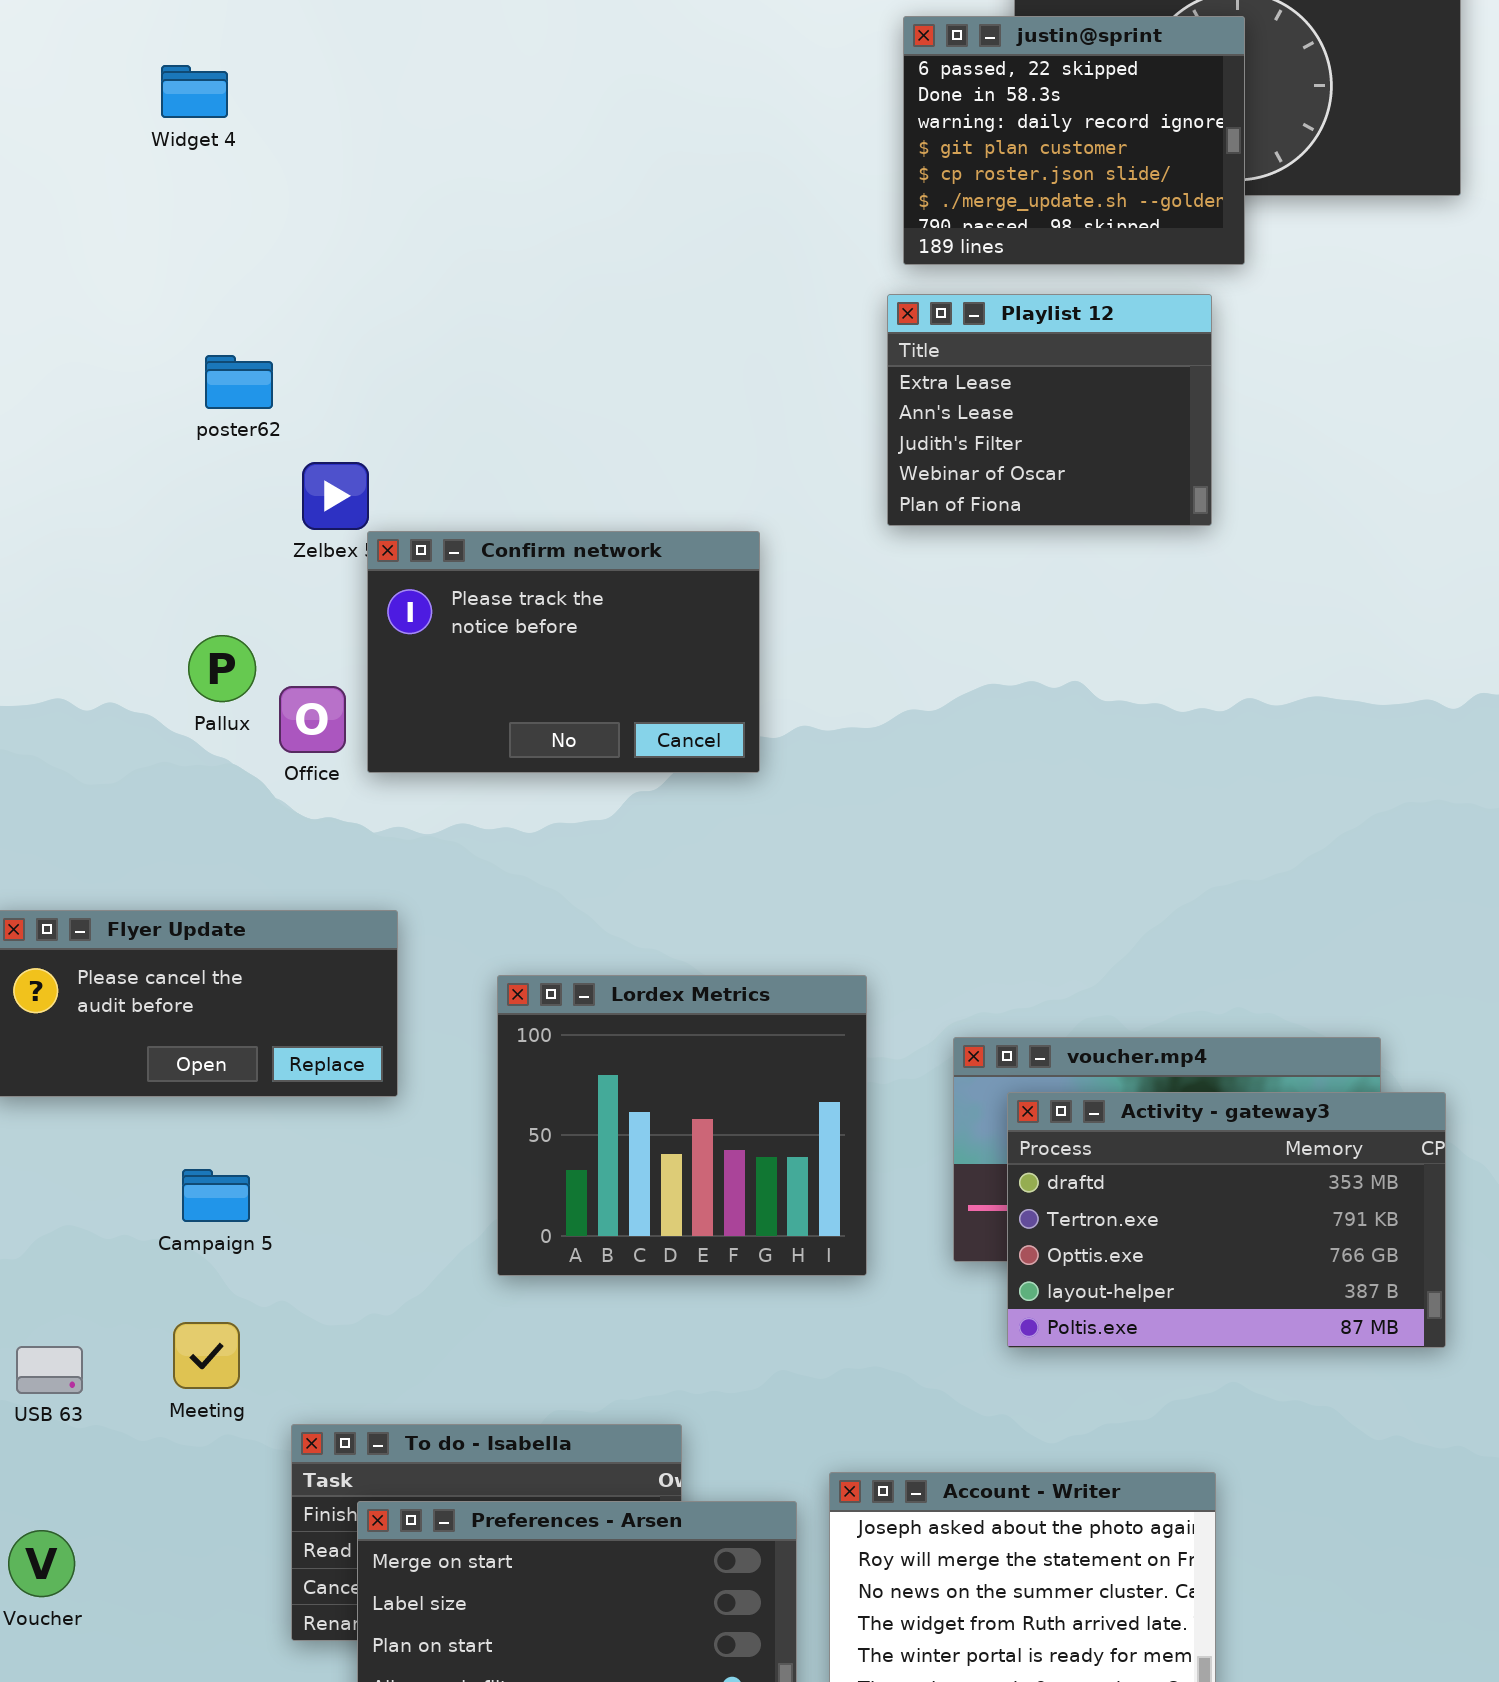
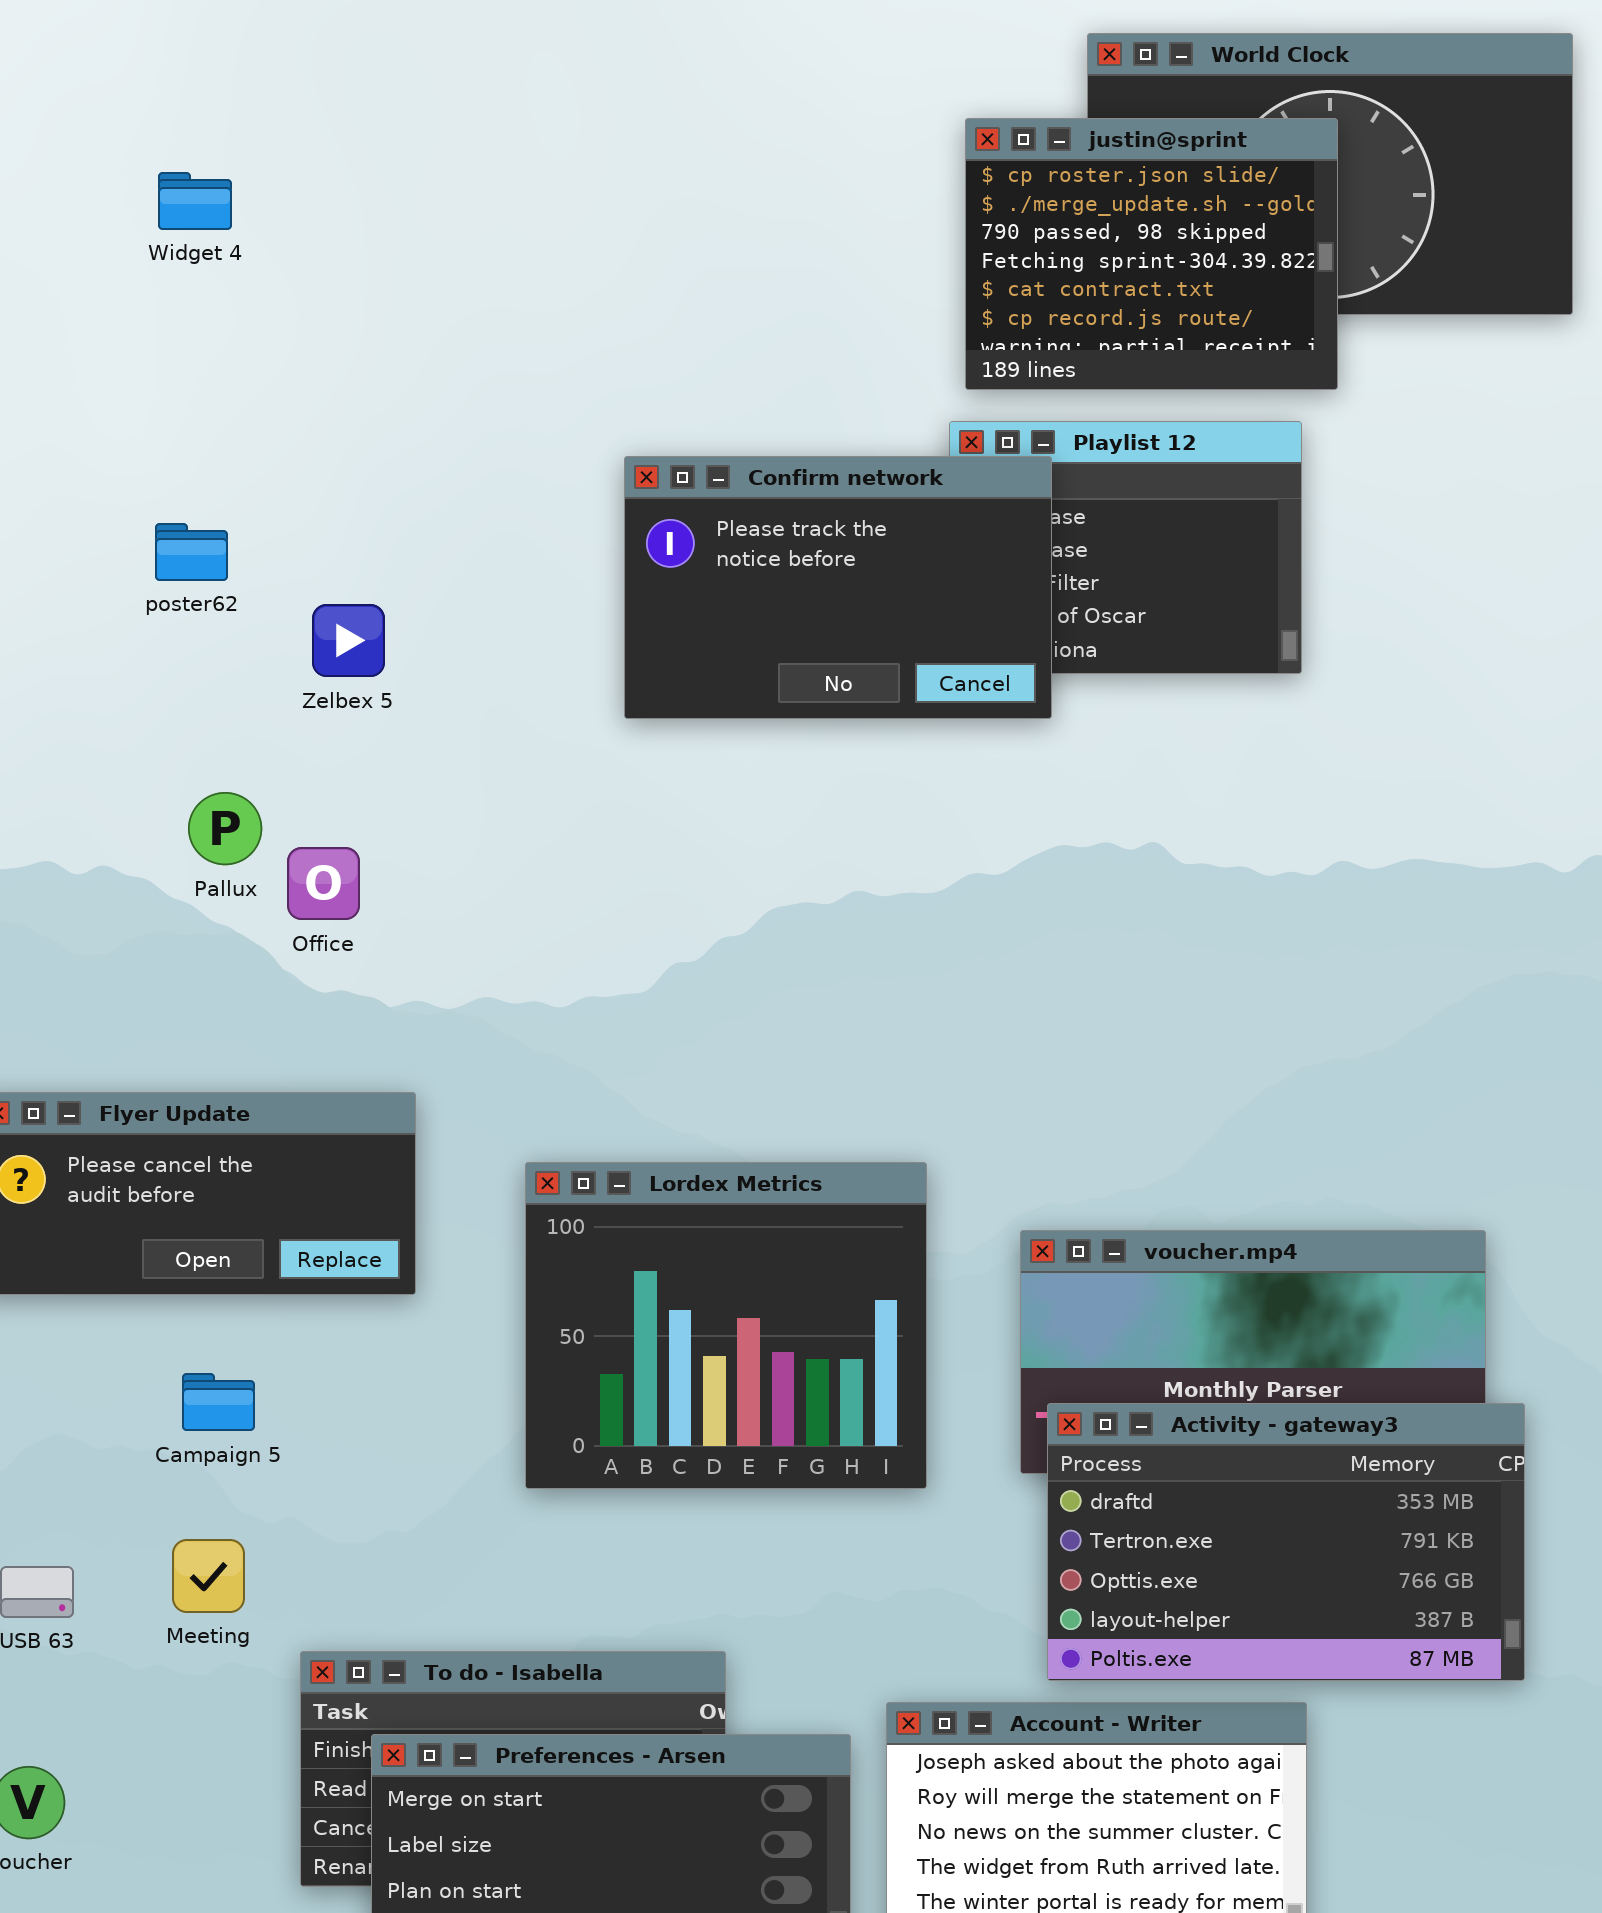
justin@sprint: [903,16,1245,265] -> [965,118,1338,390], scrolled down 4 rows
poster62: [205,355,273,409] -> [155,523,228,581], moved
Confirm network: [367,531,760,773] -> [624,456,1052,719], moved
Activity - gateway3: [1007,1092,1446,1348] -> [1047,1403,1525,1681], moved

